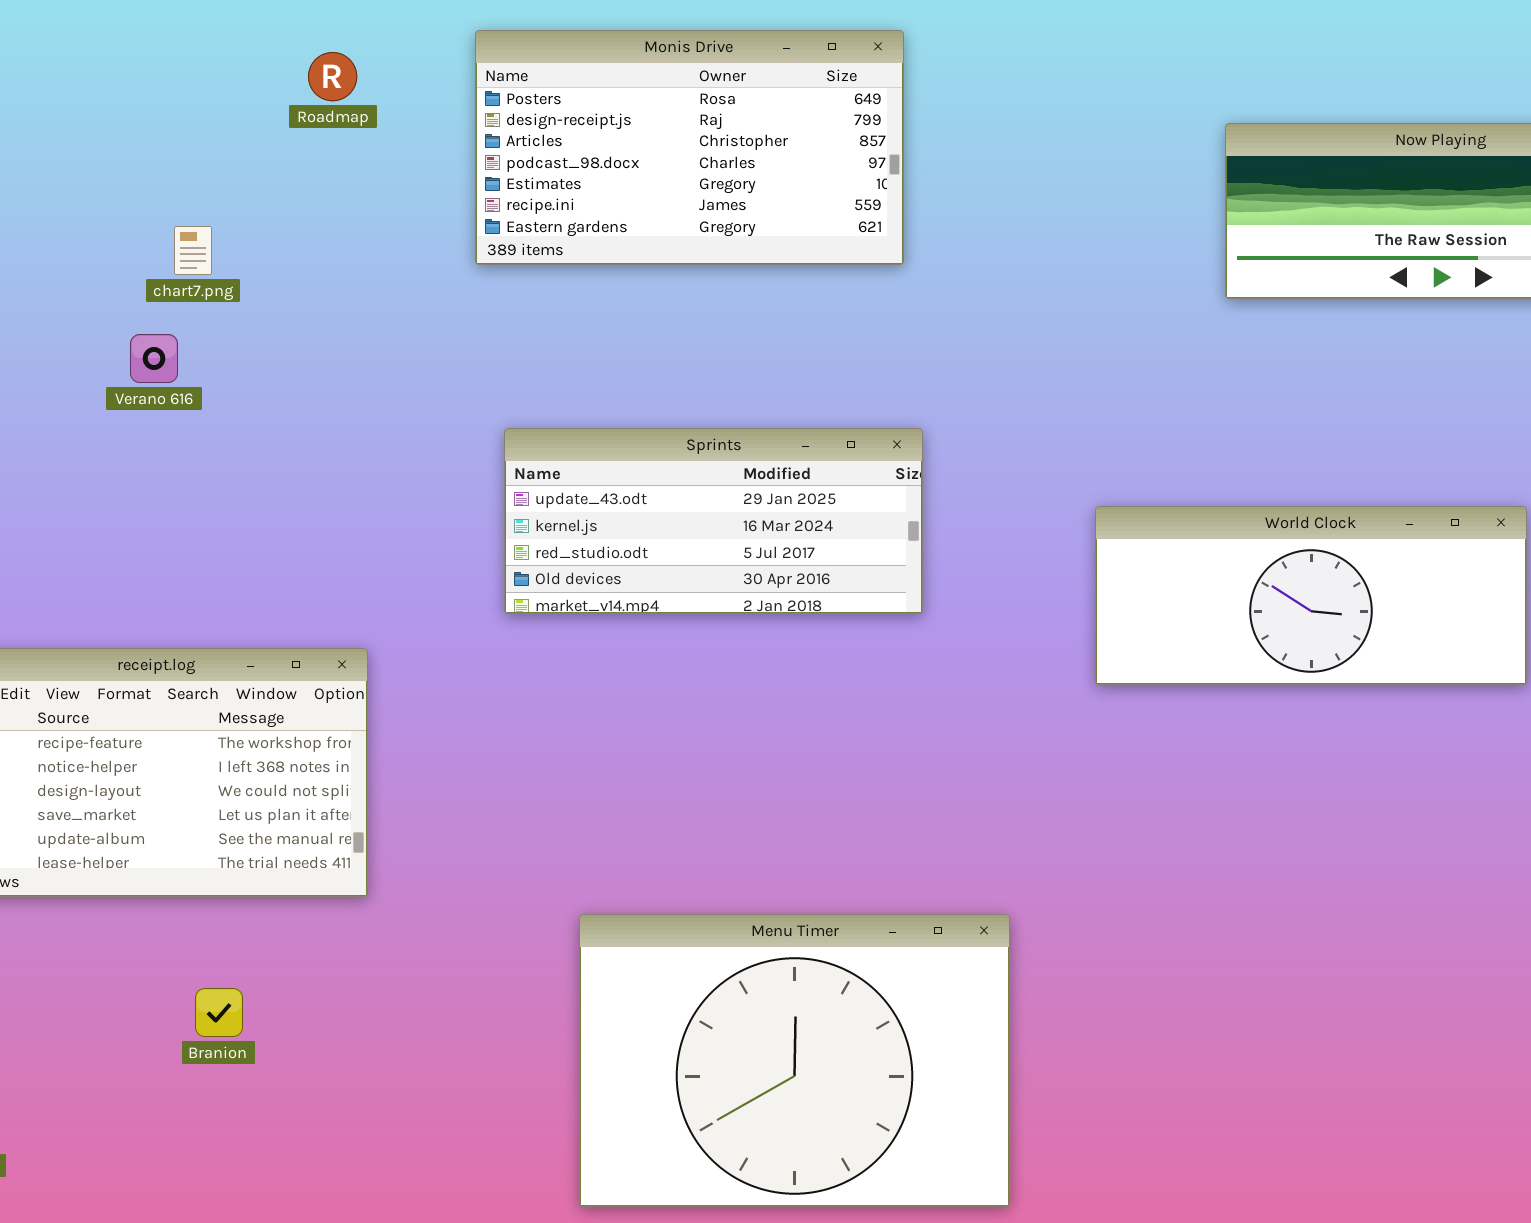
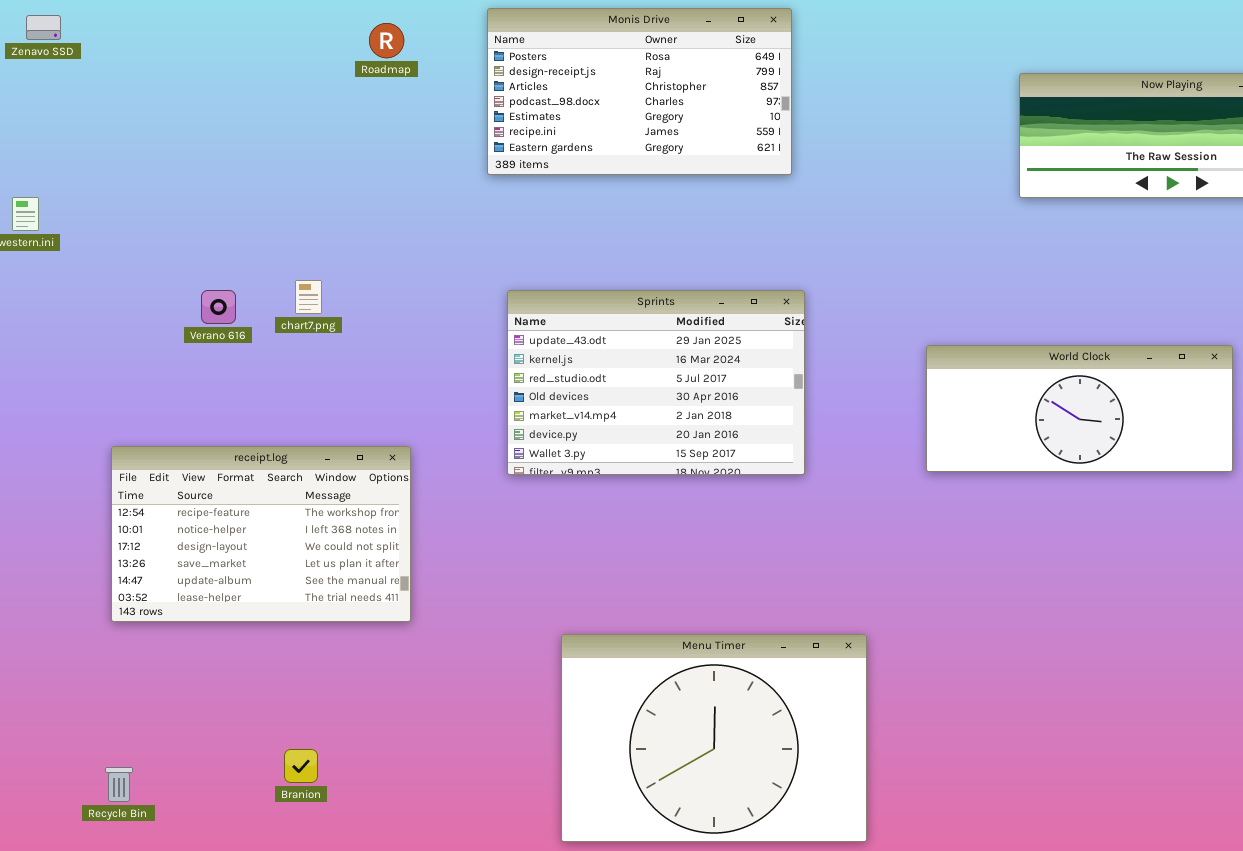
chart7.png: [174,226,212,275] -> [295,280,322,314], moved
Verano 616: [130,334,178,383] -> [201,290,236,324], moved
Sprints: [504,428,923,614] -> [507,290,805,475], resized
Branion: [195,988,243,1037] -> [284,749,318,783], moved

